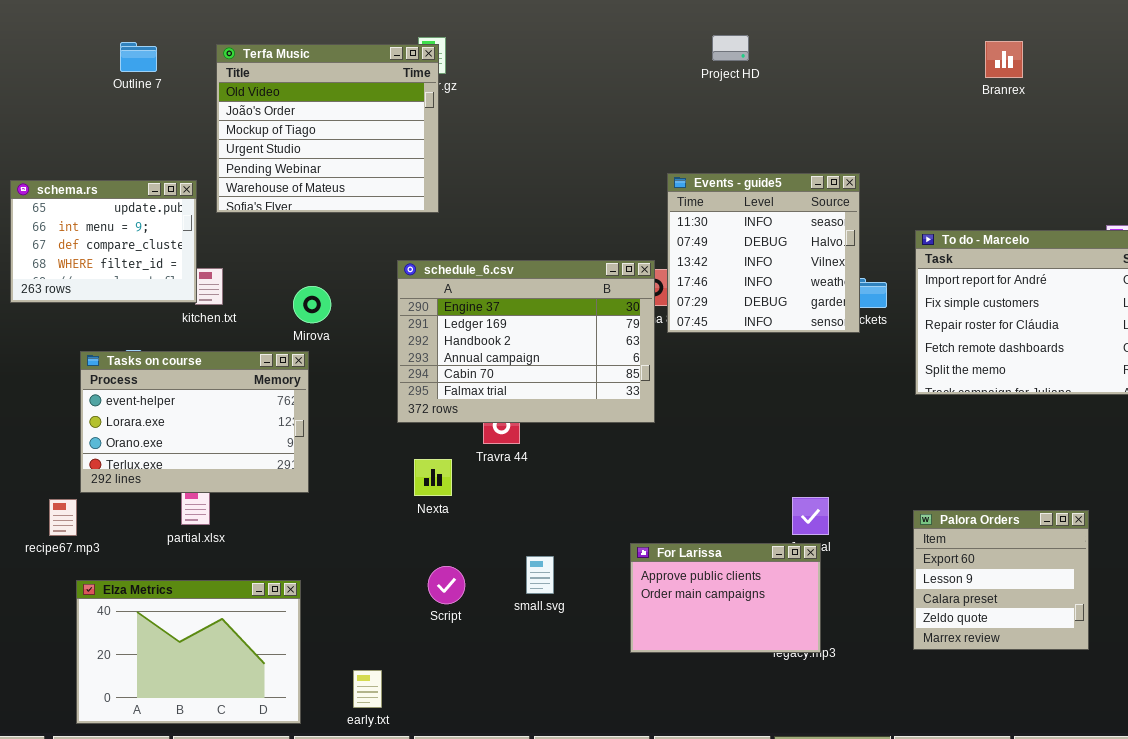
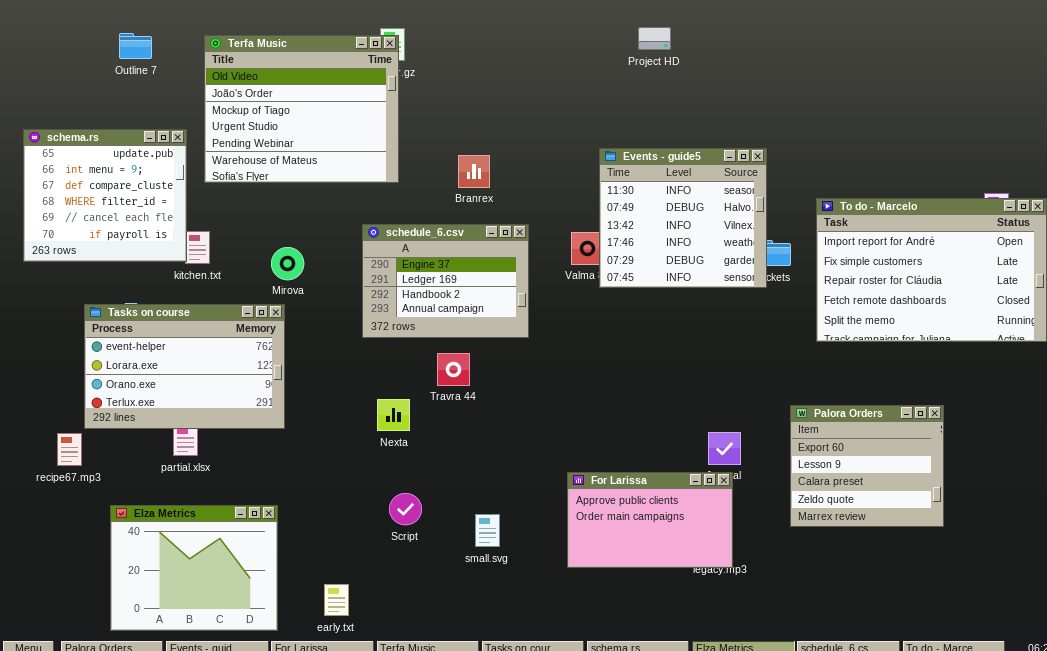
Branrex: [985,41,1023,78] -> [458,155,490,188], moved
schema.rs: [10,180,197,303] -> [23,129,187,262], resized
schedule_6.csv: [397,260,655,423] -> [362,224,529,338], resized
Palora Orders: [913,510,1089,650] -> [790,405,944,527], moved
small.svg: [526,556,554,594] -> [475,514,500,547], moved
Elza Metrics: [76,580,301,724] -> [110,505,278,631], resized

